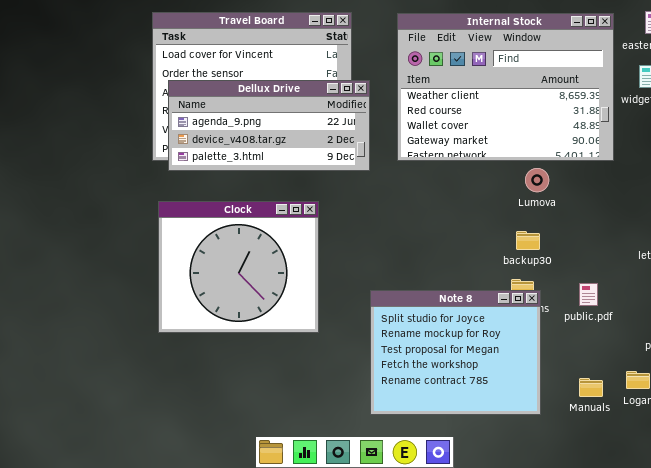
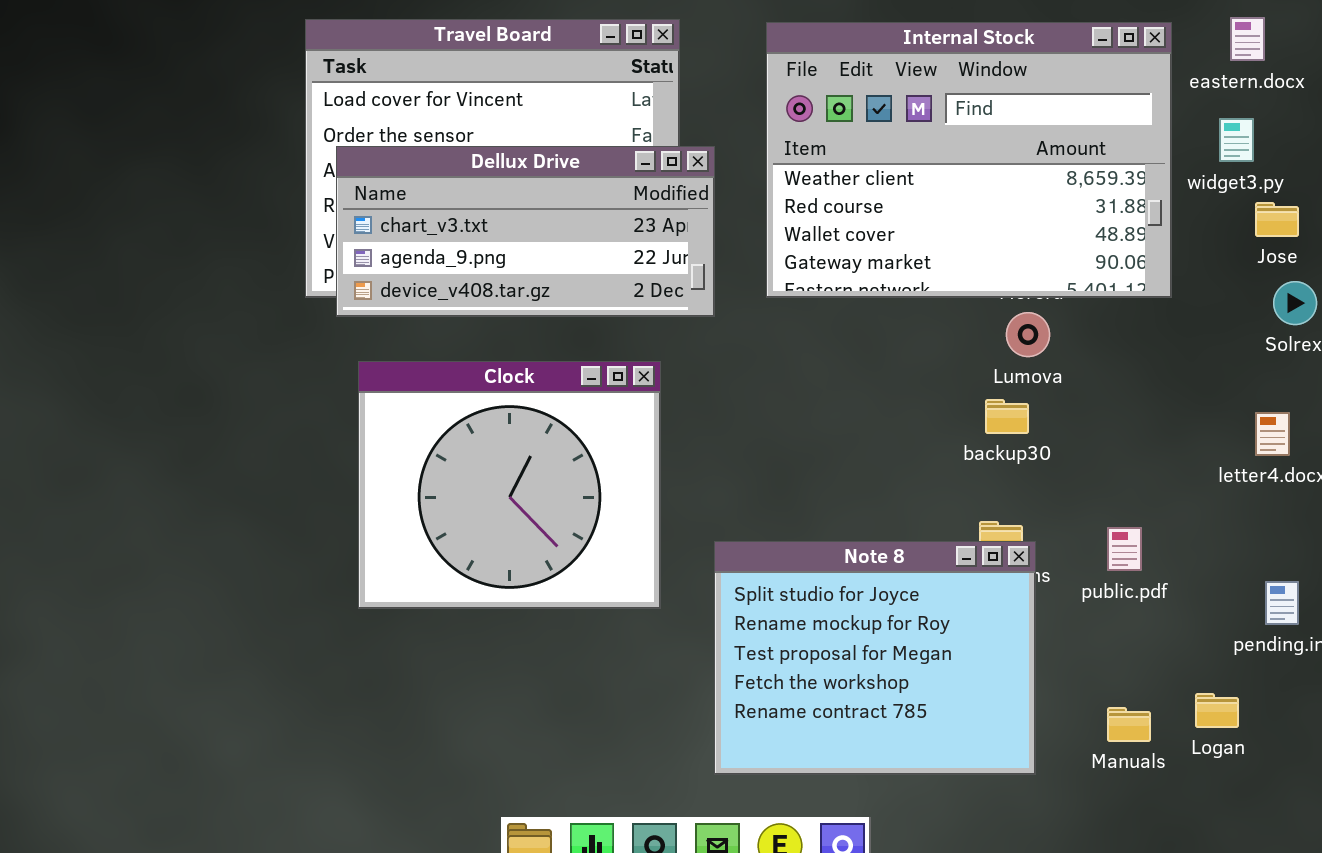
Dellux Drive: [168,80,370,171] -> [336,146,715,317], scrolled up 1 row
Clock: [158,201,319,333] -> [358,361,661,609], moved
backup30: [516,231,540,250] -> [985,399,1029,434], moved

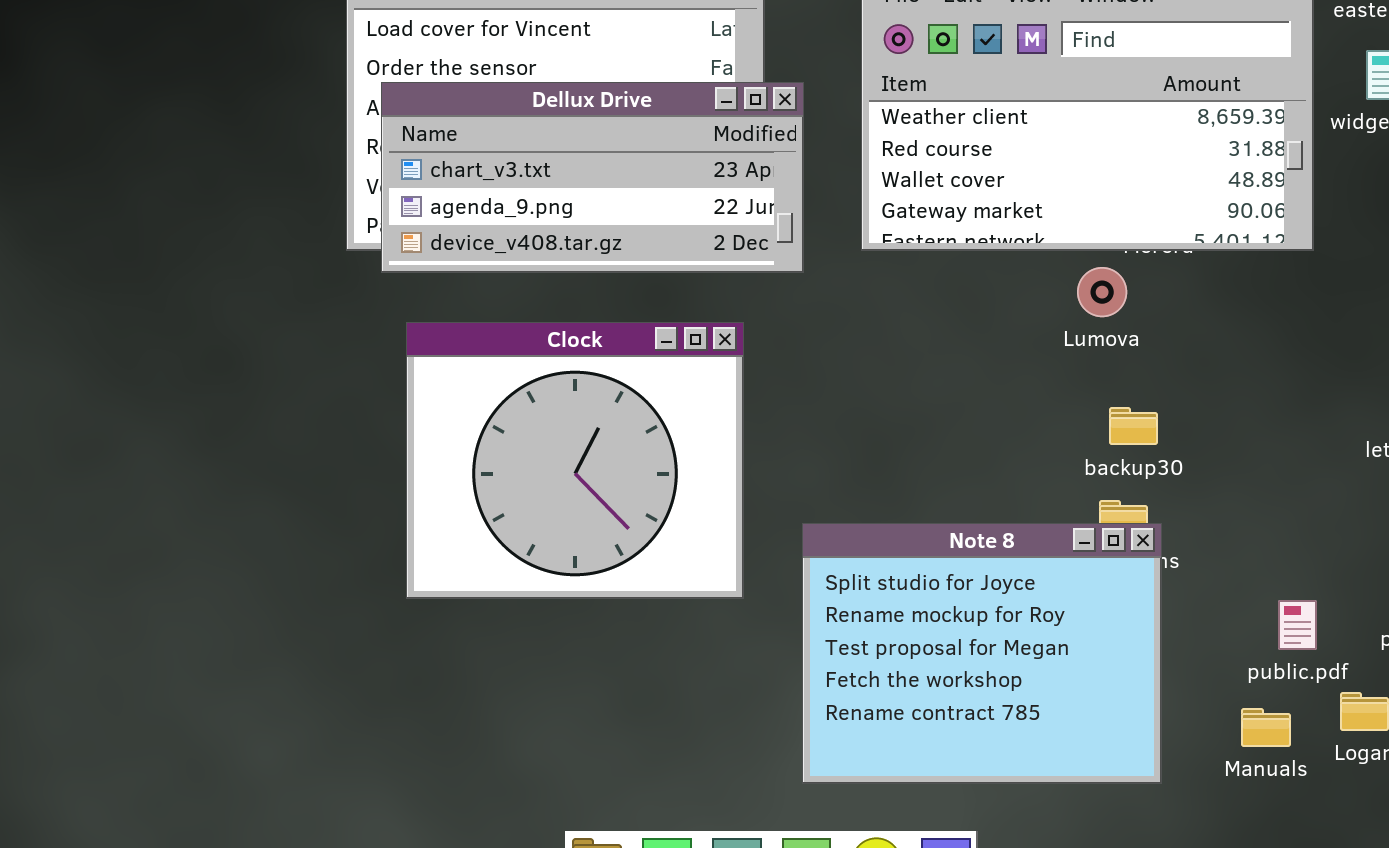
Lumova: [1006,312,1050,357] -> [1077,267,1127,317], moved
backup30: [985,399,1029,434] -> [1109,407,1158,445], moved
public.pdf: [1107,527,1142,571] -> [1278,600,1317,650], moved

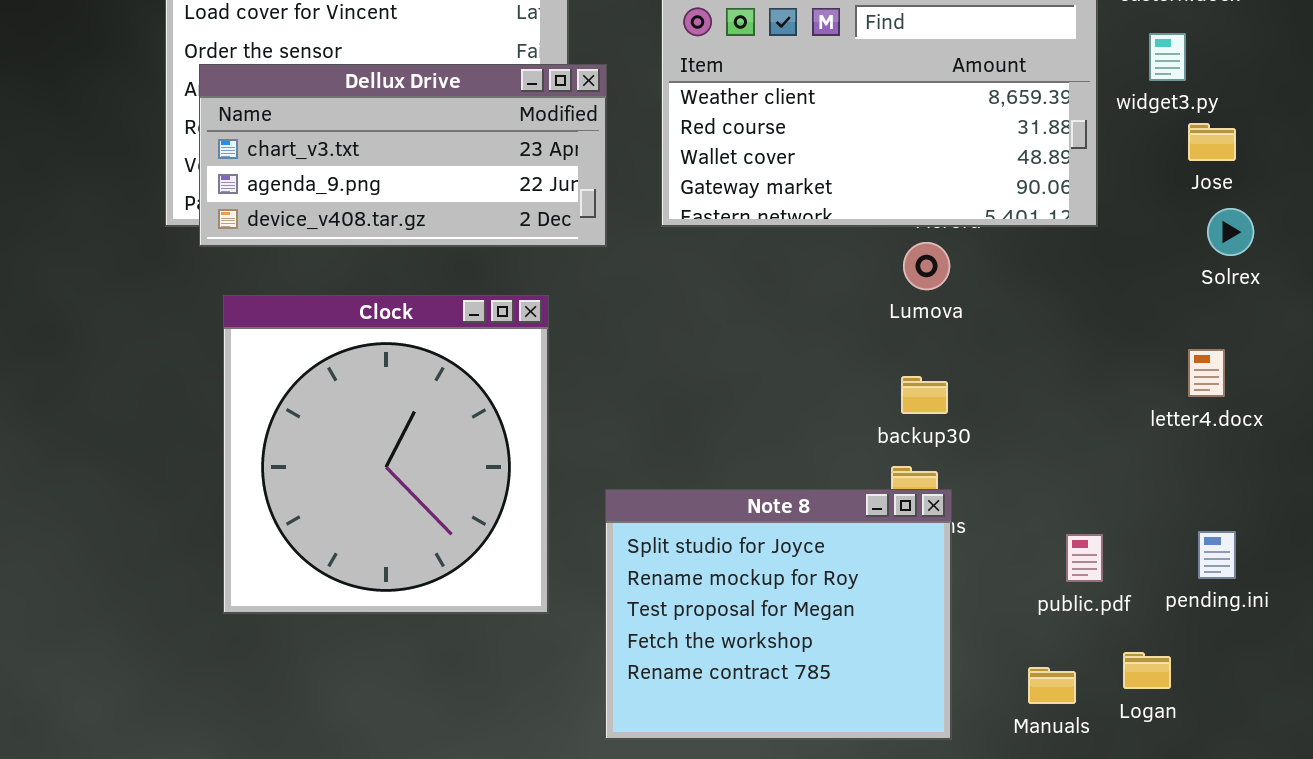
Lumova: [1077,267,1127,317] -> [903,242,950,290], moved
Clock: [406,322,744,599] -> [223,295,549,614], resized
public.pdf: [1278,600,1317,650] -> [1066,534,1103,582], moved

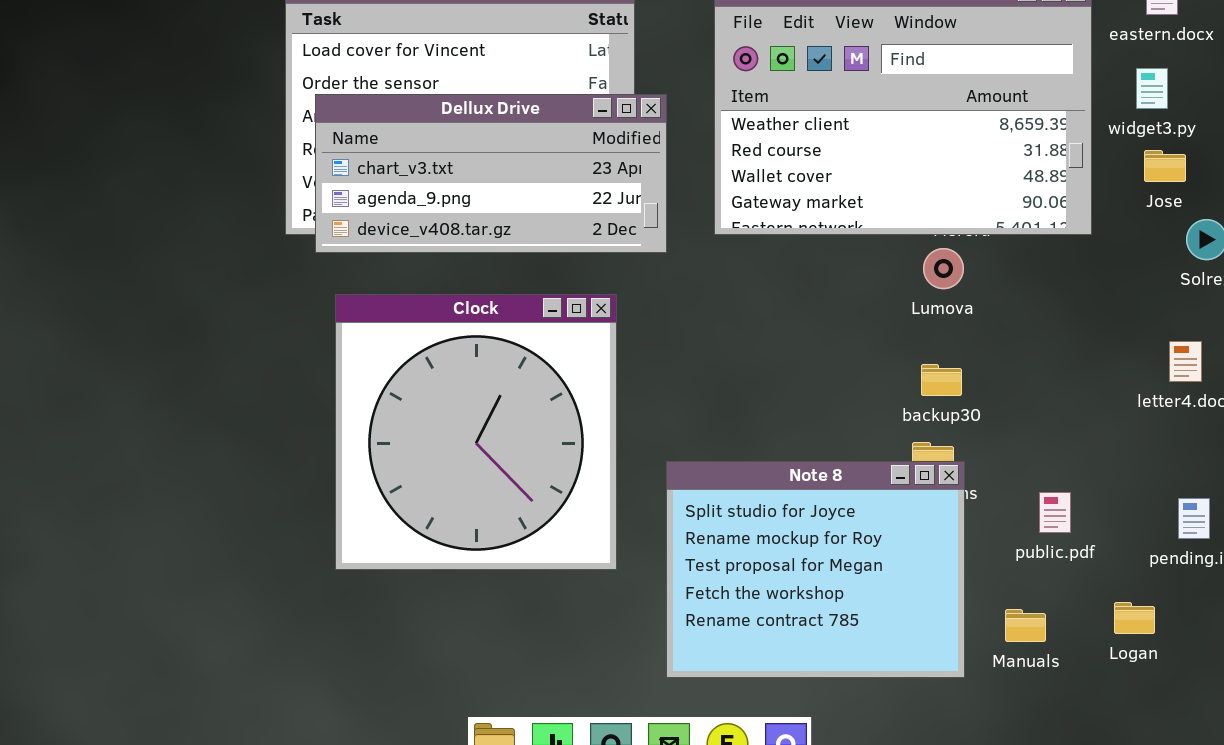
Jose: [1188,123,1236,161] -> [1144,150,1186,182], moved
public.pdf: [1066,534,1103,582] -> [1039,492,1071,533], moved
Manuals: [1028,667,1076,704] -> [1005,609,1046,642], moved

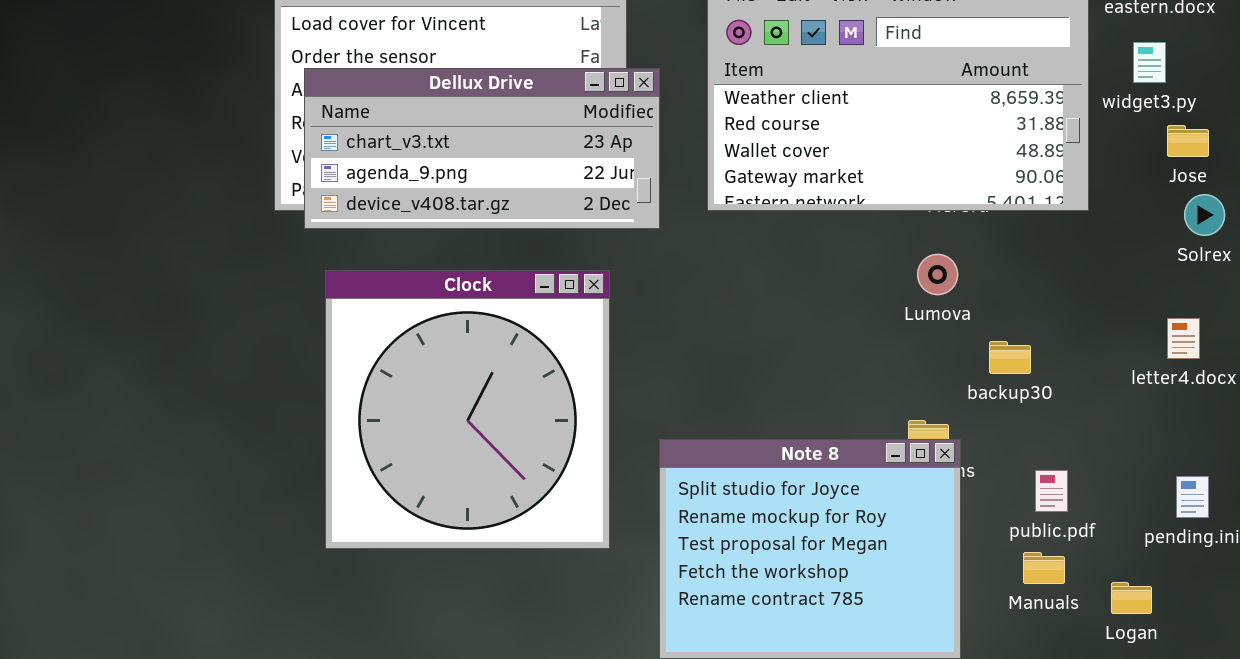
Jose: [1144,150,1186,182] -> [1167,125,1209,157], moved
Lumova: [923,248,964,289] -> [917,254,958,295], moved
backup30: [921,364,962,396] -> [989,341,1031,374], moved
Manuals: [1005,609,1046,642] -> [1023,552,1065,584], moved

